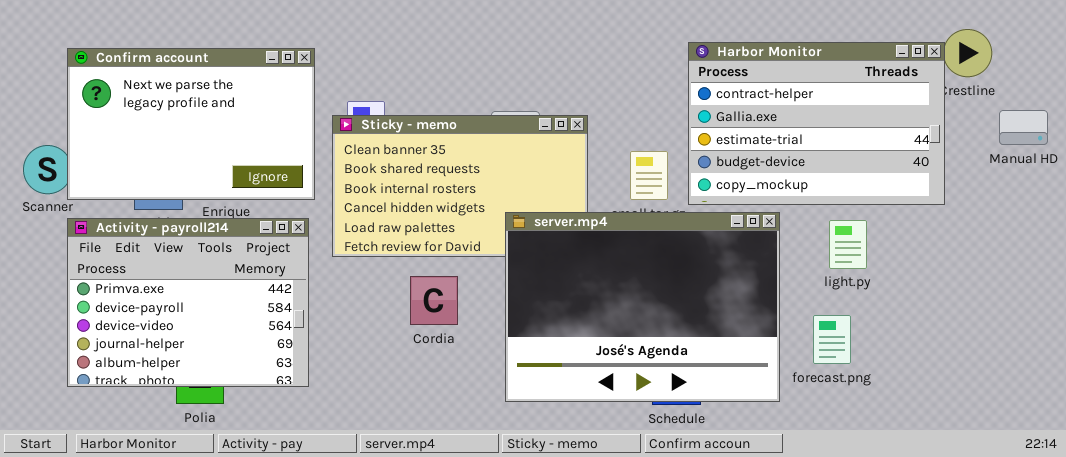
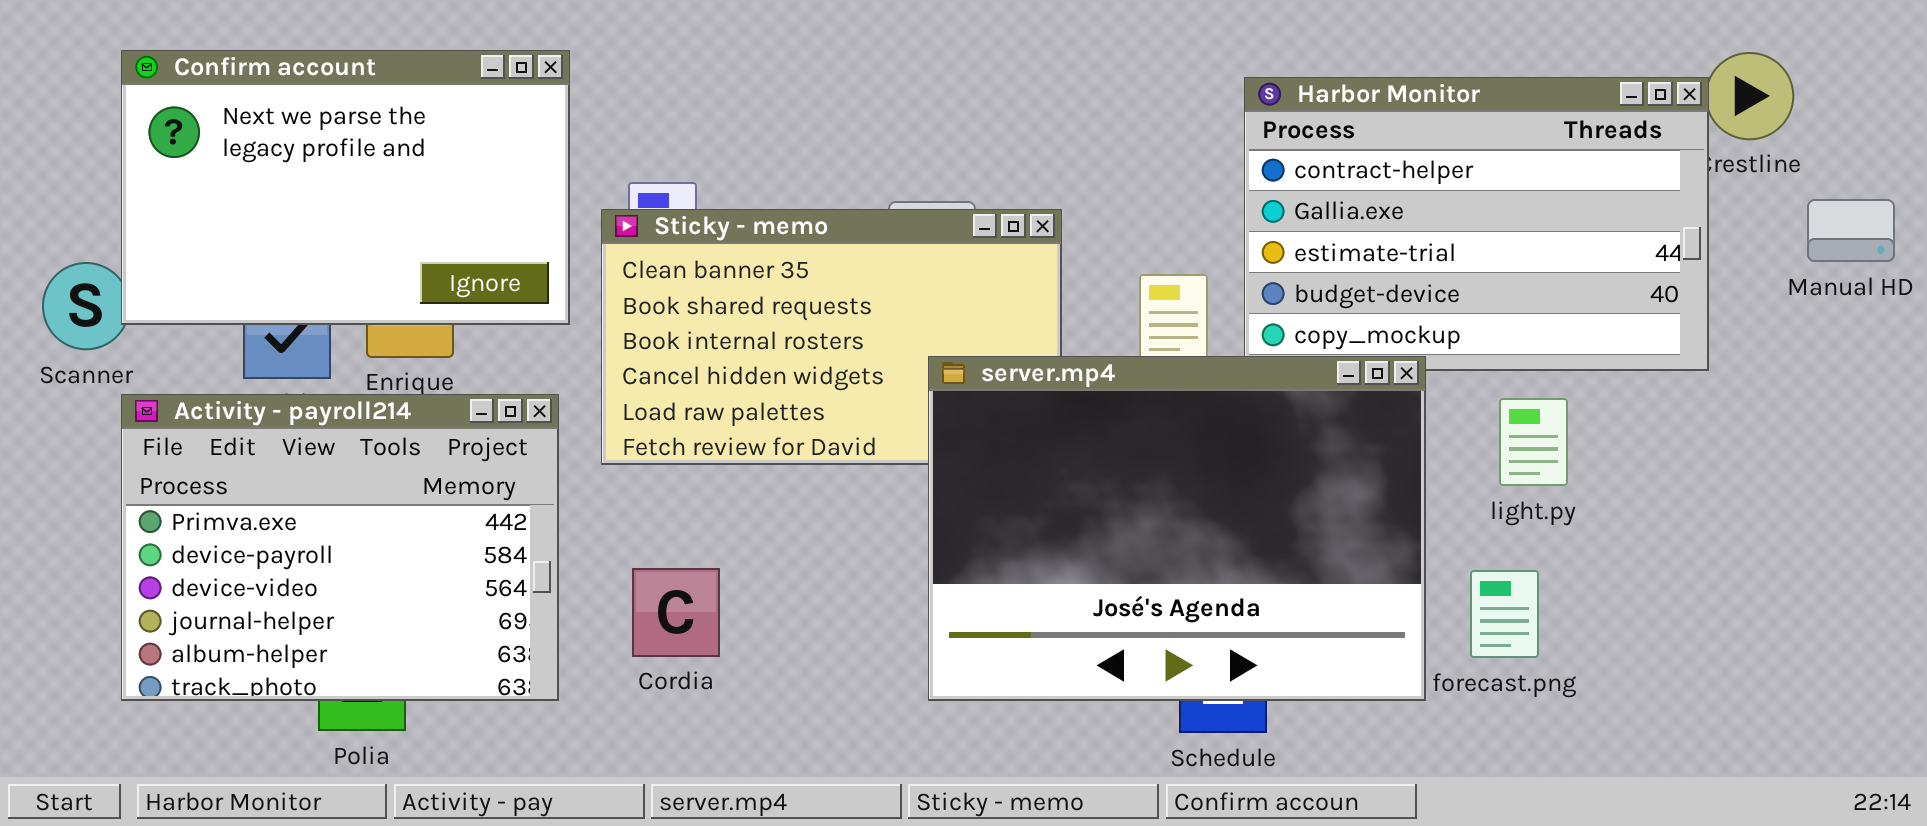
Confirm account: [67,48,315,200] -> [121,50,570,325], moved
server.mp4: [505,212,780,402] -> [928,356,1426,701], moved
Cordia: [410,276,458,325] -> [632,568,720,657], moved

